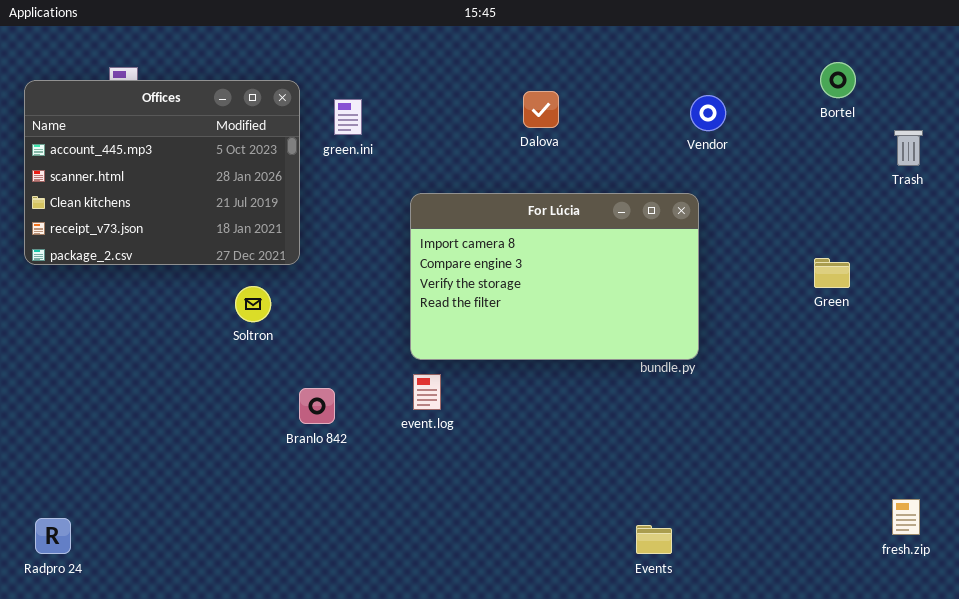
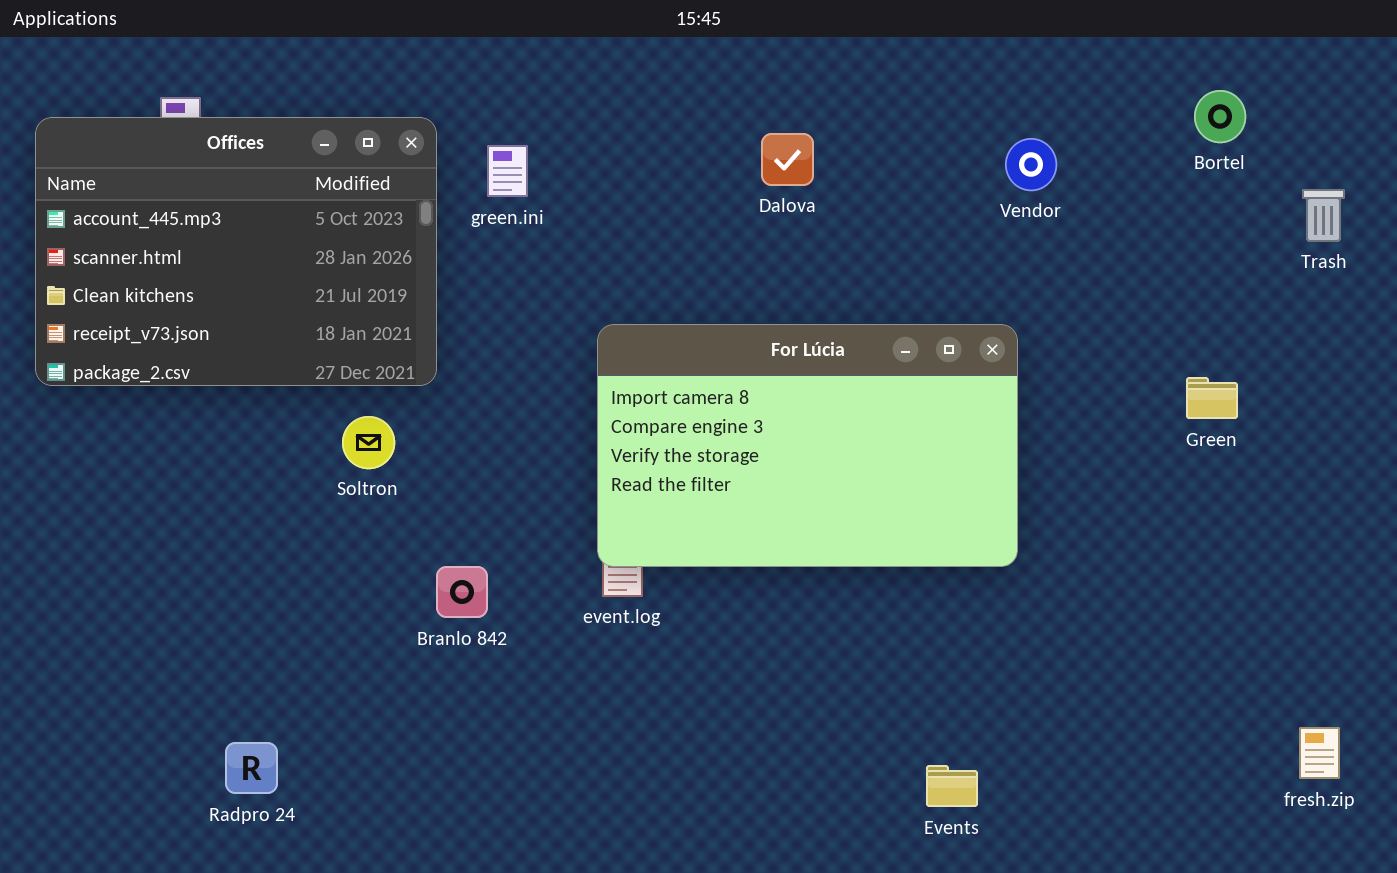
For Lúcia: [410,193,699,360] -> [597,324,1018,567], moved
Radpro 24: [35,518,71,554] -> [225,742,278,794], moved

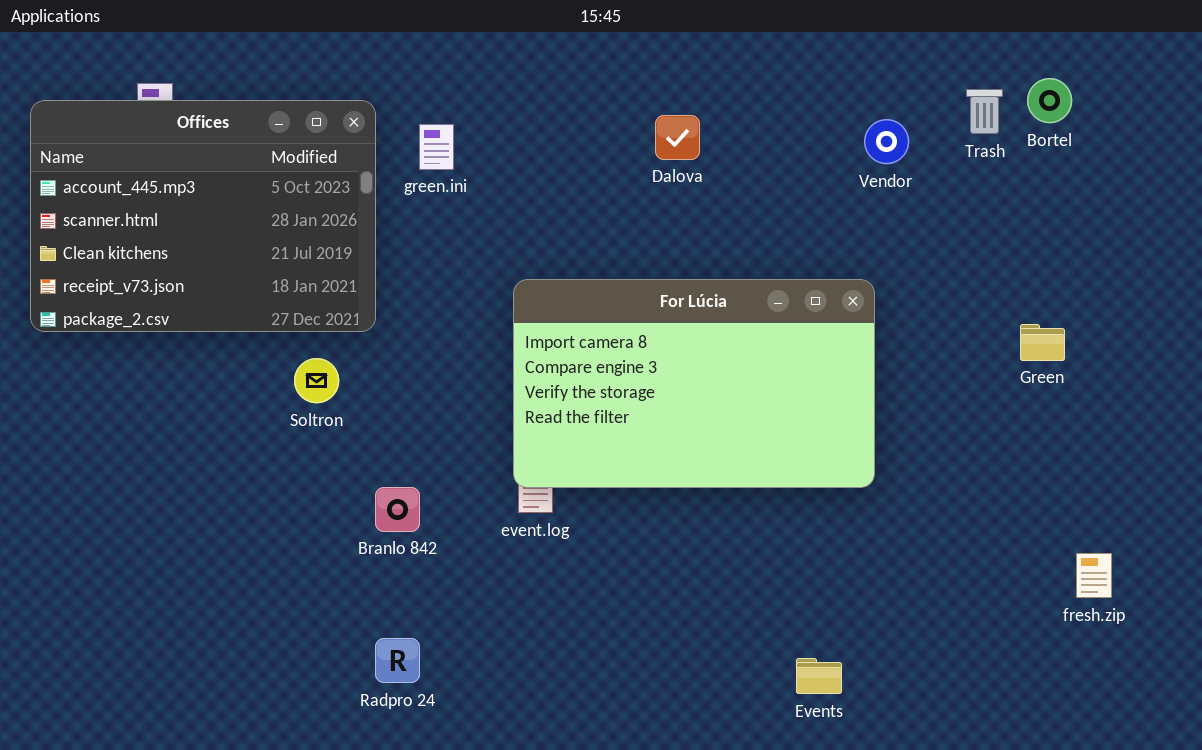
Trash: [1302,189,1345,242] -> [966,89,1003,134], moved
fresh.zip: [1299,727,1340,779] -> [1076,553,1112,598], moved
Radpro 24: [225,742,278,794] -> [375,638,420,683], moved

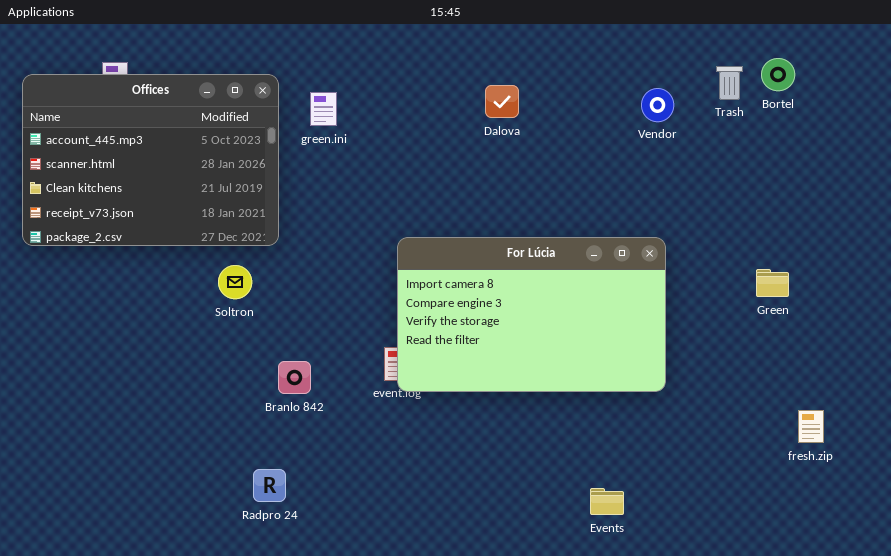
For Lúcia: [513,279,875,488] -> [397,237,666,392], moved
Green: [1020,324,1065,361] -> [756,269,789,297], moved
Radpro 24: [375,638,420,683] -> [253,469,286,502], moved

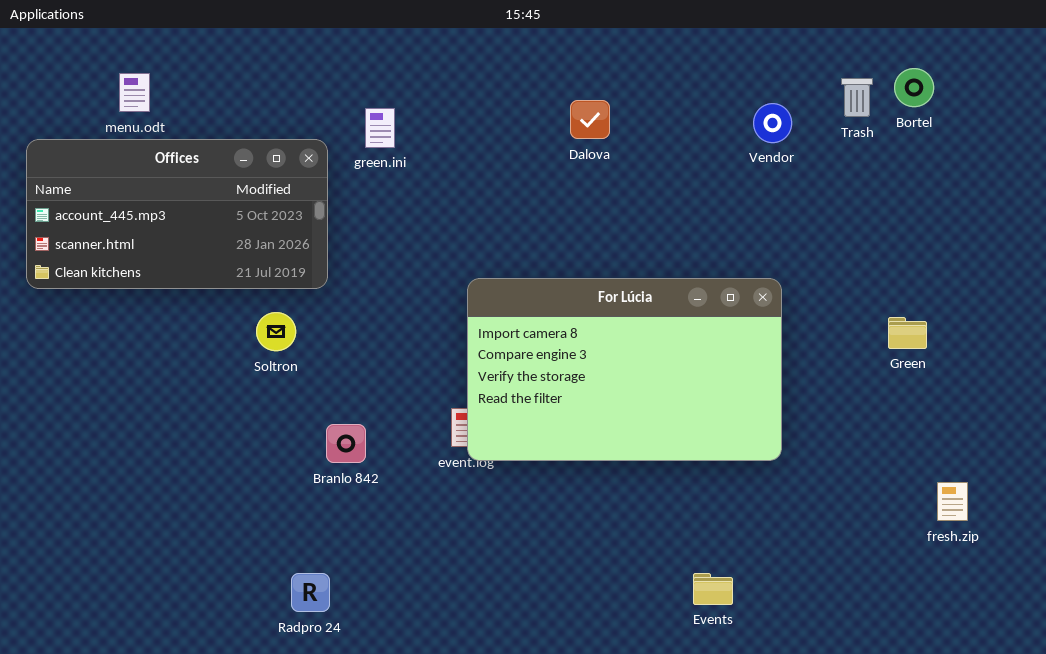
Offices: [22,74,279,246] -> [26,139,328,289], resized
Radpro 24: [253,469,286,502] -> [291,573,330,612], moved

